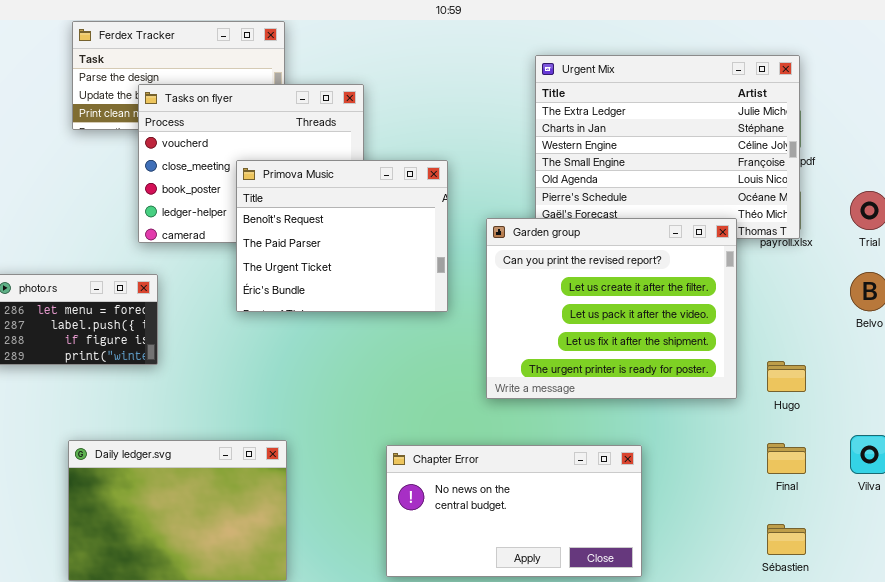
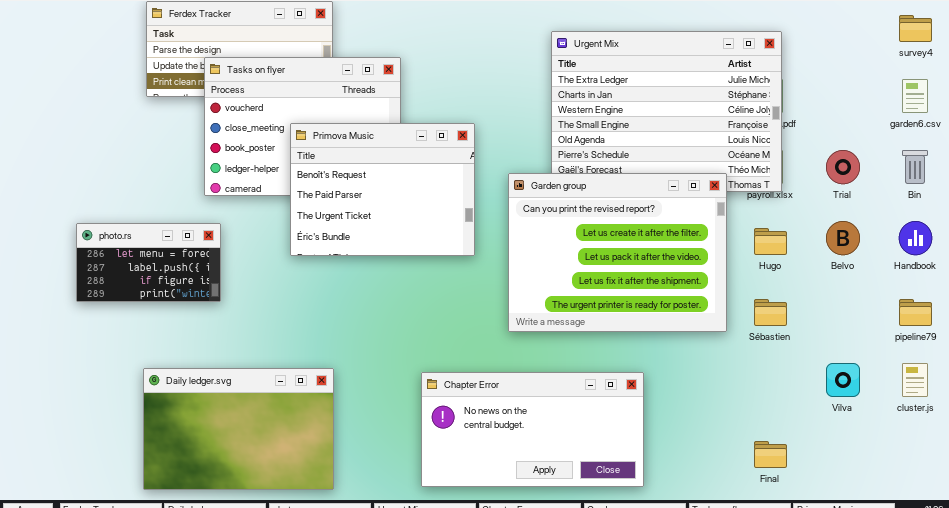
Hugo: [767,361,806,392] -> [754,228,787,255], moved
Final: [767,443,806,474] -> [754,441,787,468], moved
Sébastien: [767,524,806,555] -> [754,299,787,326], moved

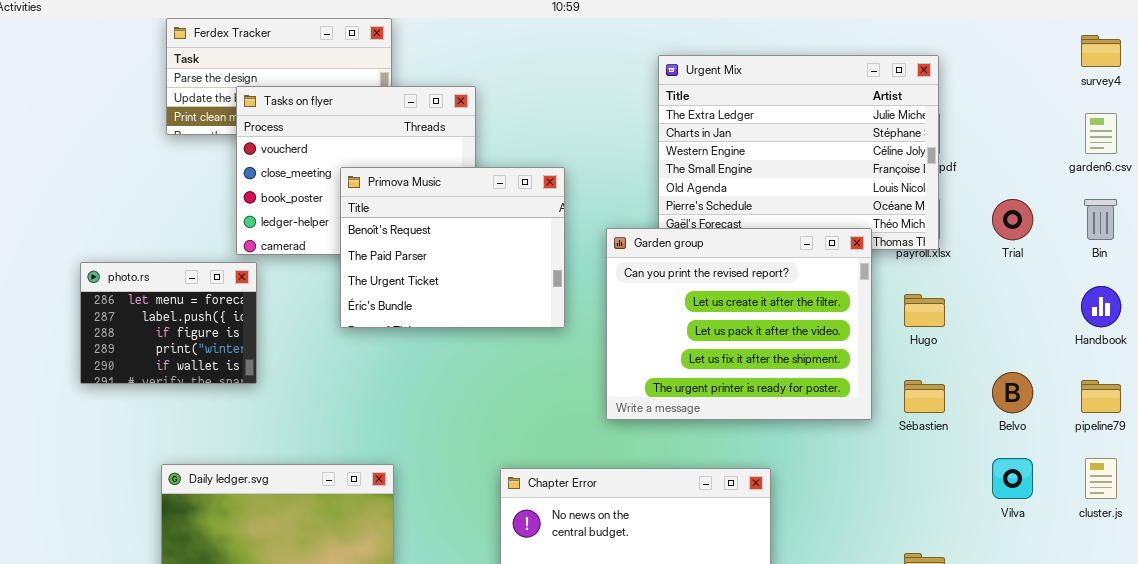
Belvo: [826,221,860,255] -> [992,372,1033,413], moved
photo.rs: [76,223,221,302] -> [80,262,257,384], resized

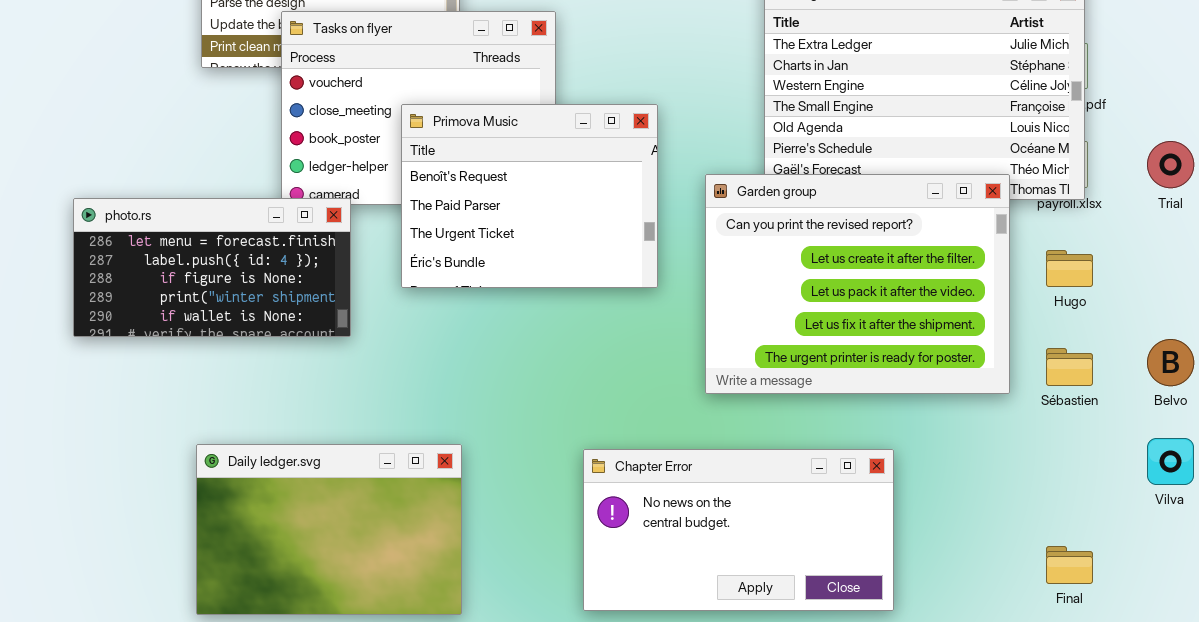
photo.rs: [80,262,257,384] -> [73,198,351,337], moved, resized

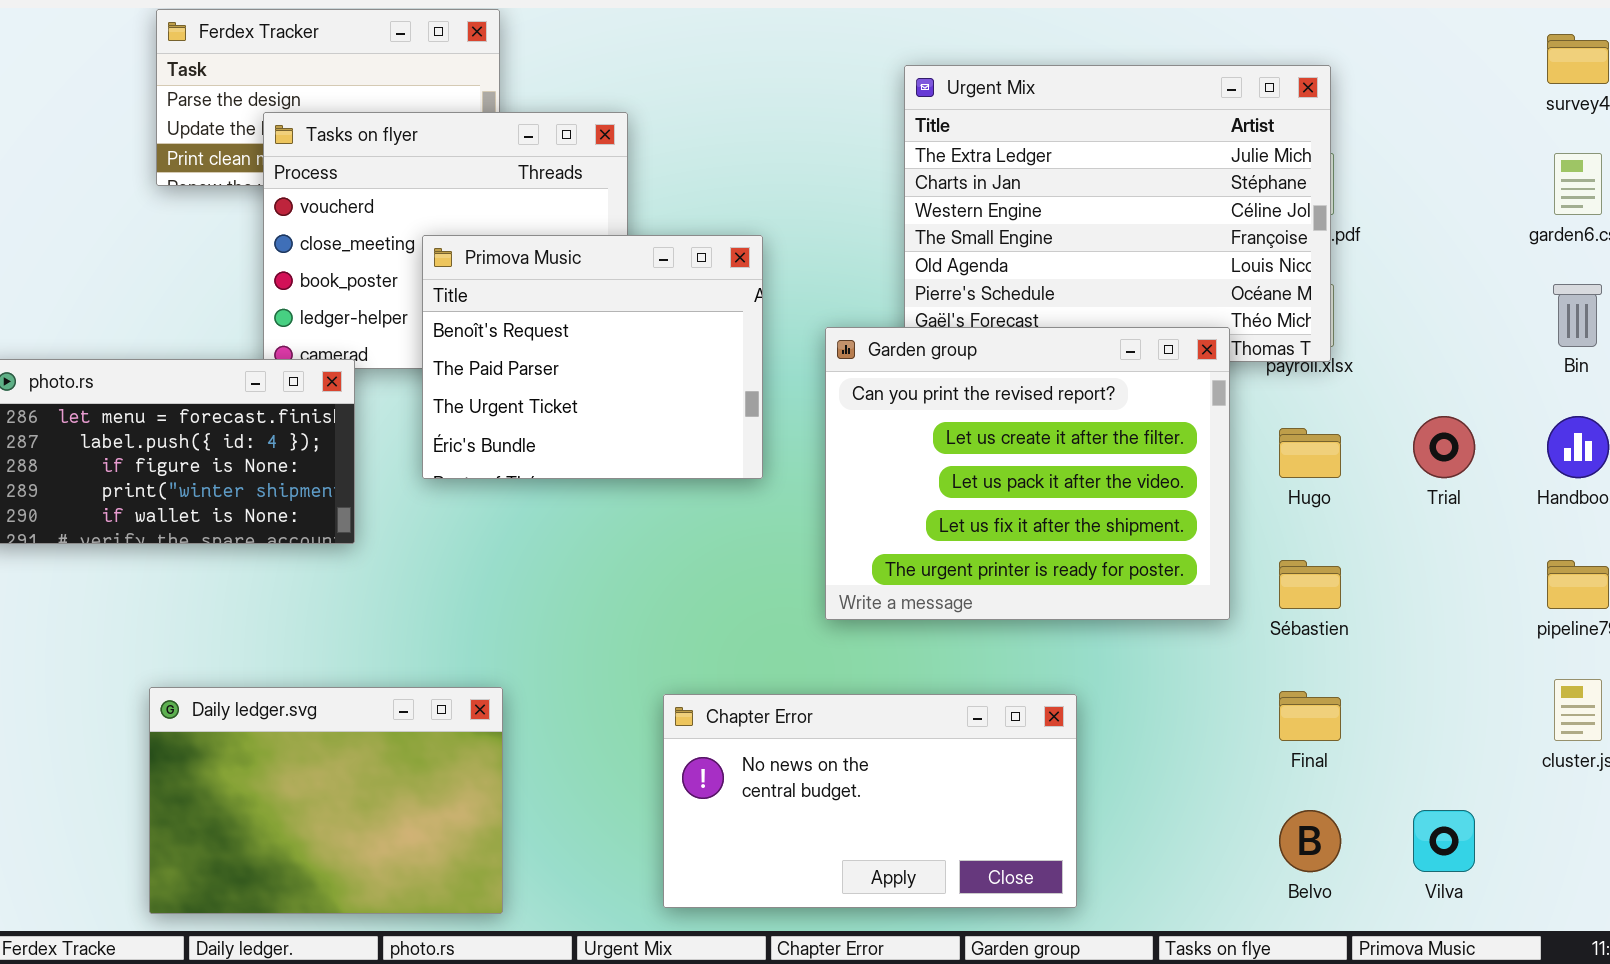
Trial: [1147,141,1194,188] -> [1413,416,1475,478], moved
Belvo: [1147,339,1194,386] -> [1279,810,1341,872], moved
Vilva: [1147,438,1194,485] -> [1413,810,1475,872], moved
Final: [1046,546,1093,584] -> [1279,691,1341,741], moved

